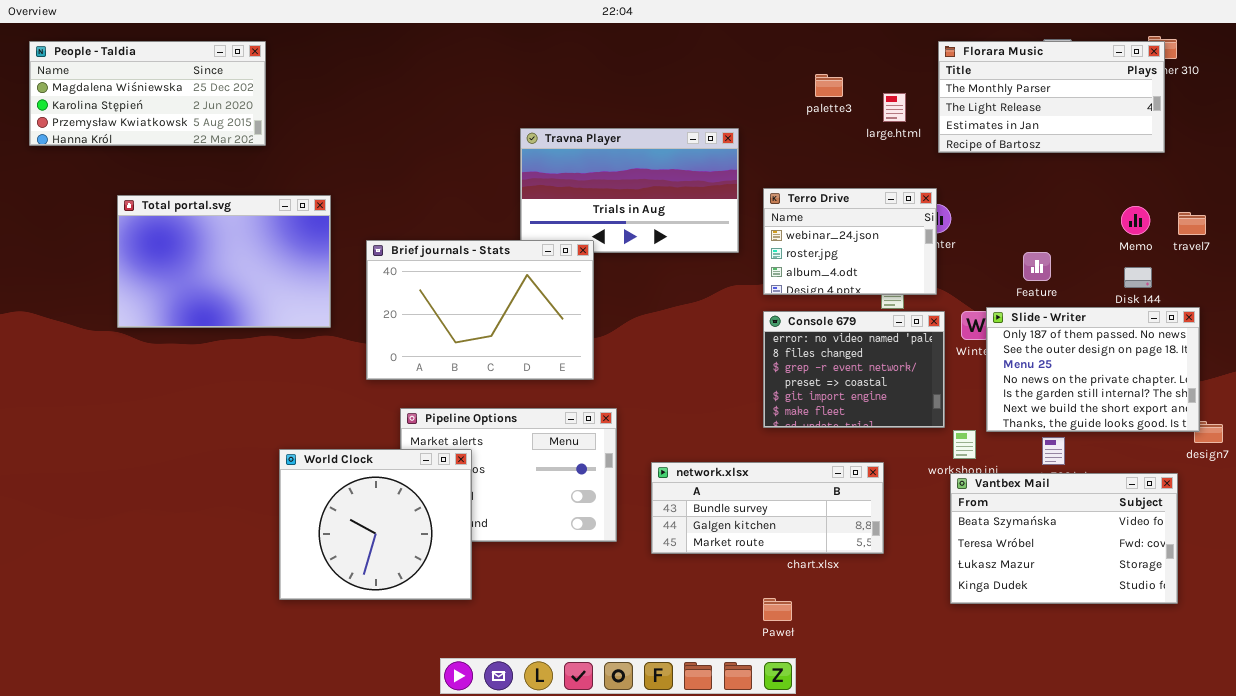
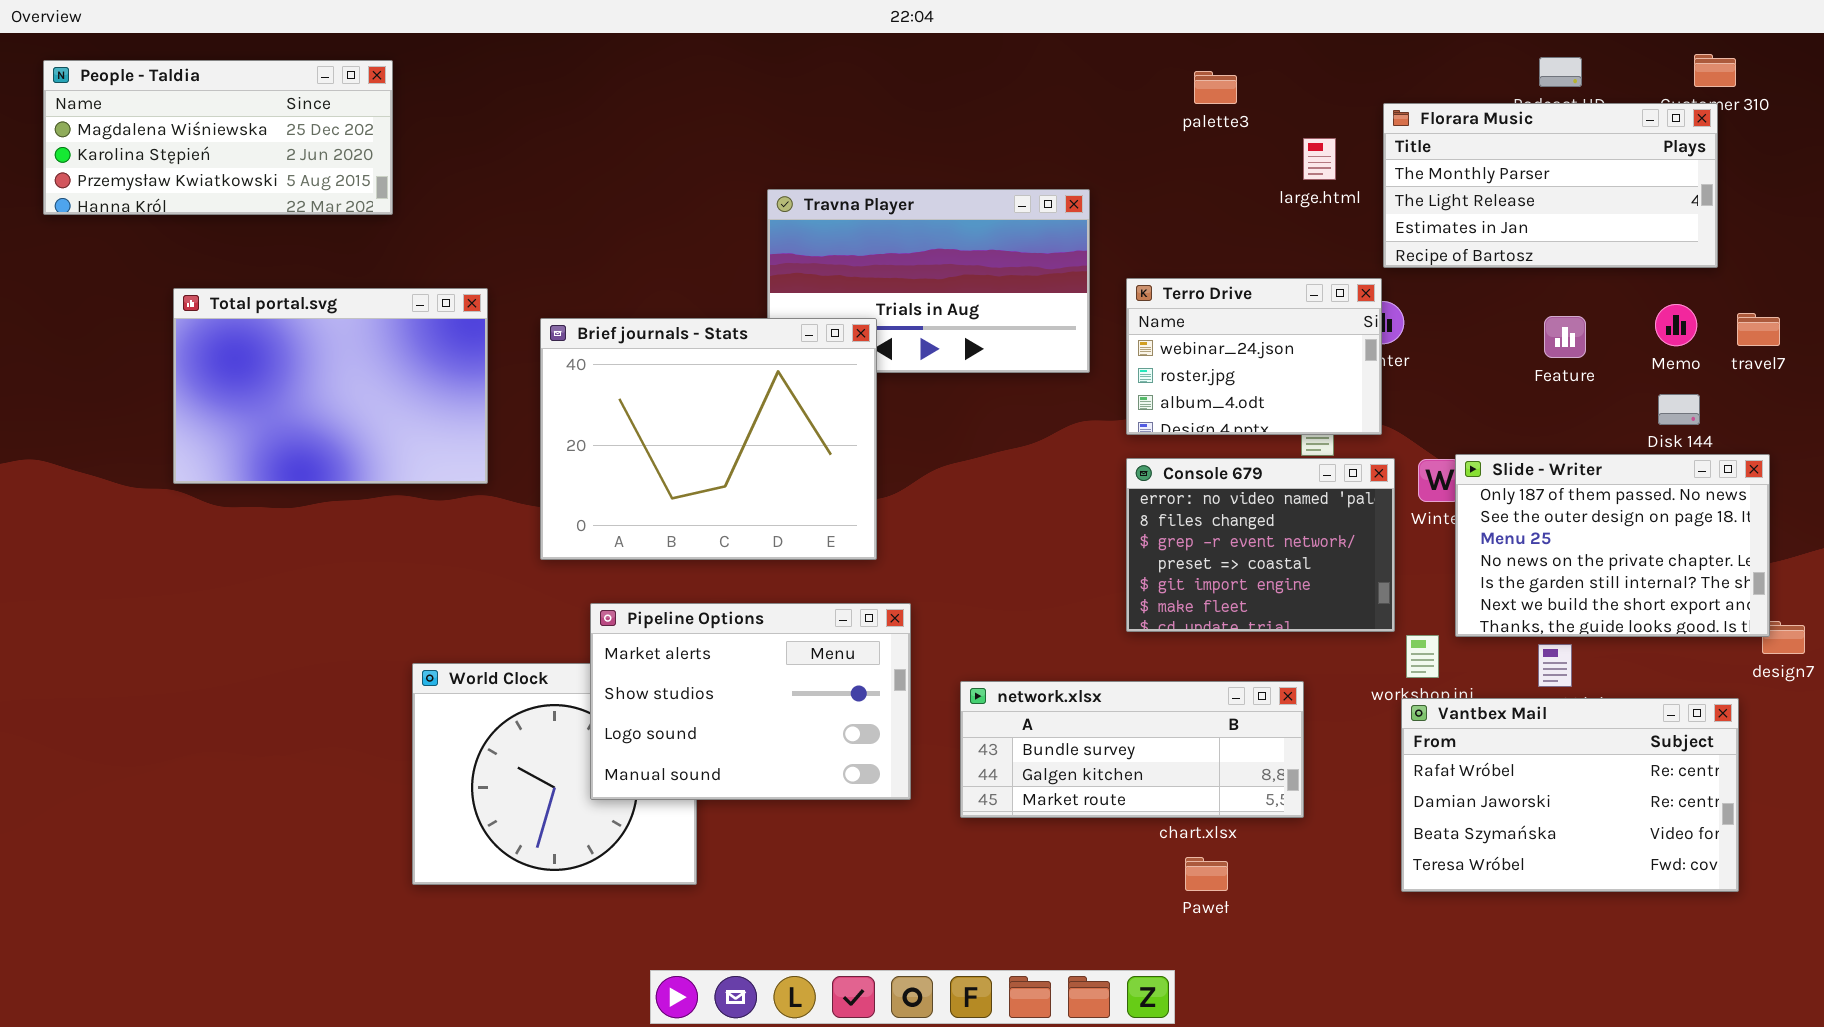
Florara Music: [938,41,1165,153] -> [1383,103,1718,268], moved
palette3: [815,74,843,97] -> [1194,71,1237,104], moved
Brief journals - Stats: [366,240,594,380] -> [540,318,877,560], resized
Feature: [1023,252,1051,281] -> [1544,316,1586,358], moved
Pipeline Options: [400,408,617,542] -> [590,603,911,800], raised
Vantbex Mail: [950,473,1178,604] -> [1401,698,1739,892], scrolled up 2 rows
Paweł: [763,598,792,621] -> [1185,857,1228,891], moved

